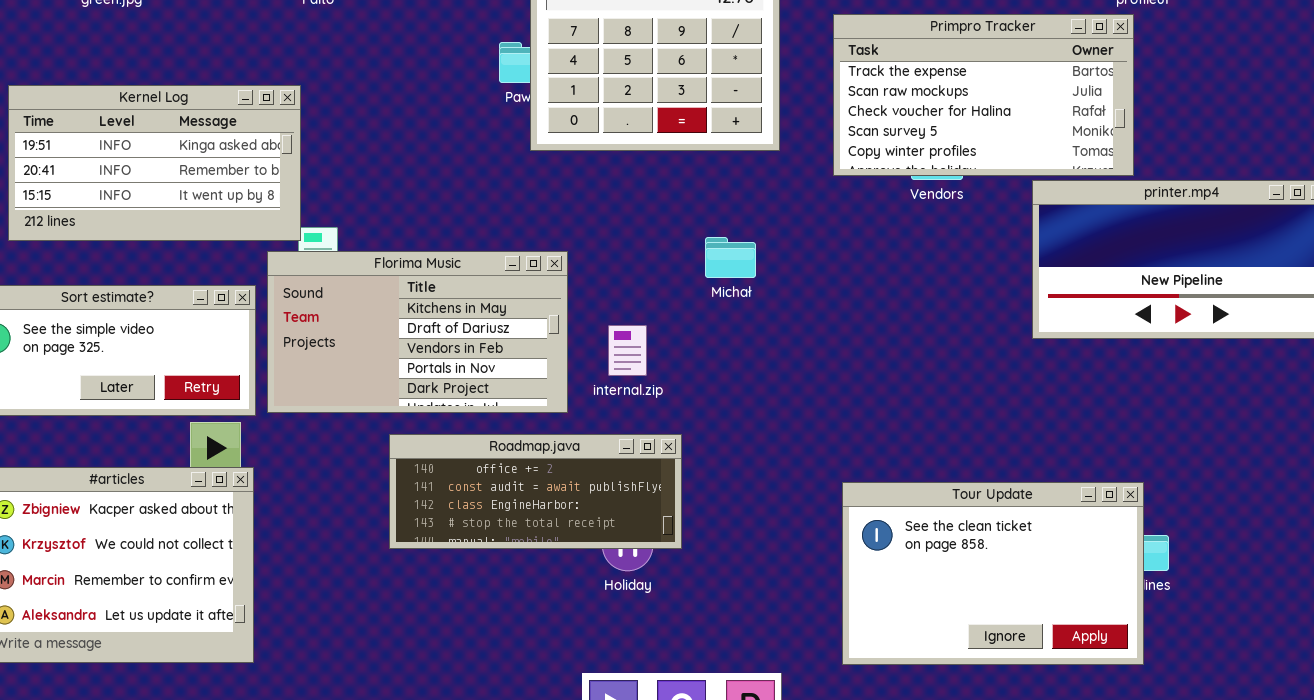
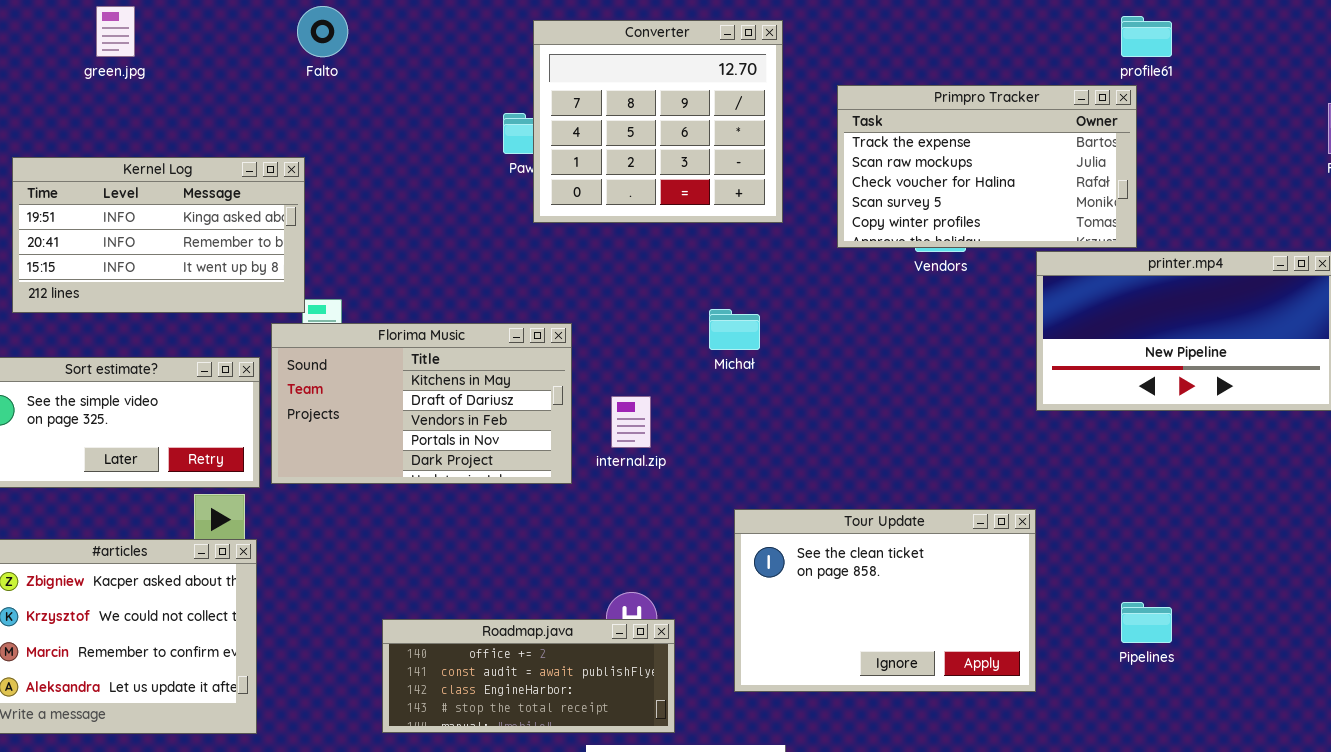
Roadmap.java: [389,434,682,549] -> [382,619,675,733], moved
Tour Update: [842,482,1144,665] -> [734,509,1036,692], moved

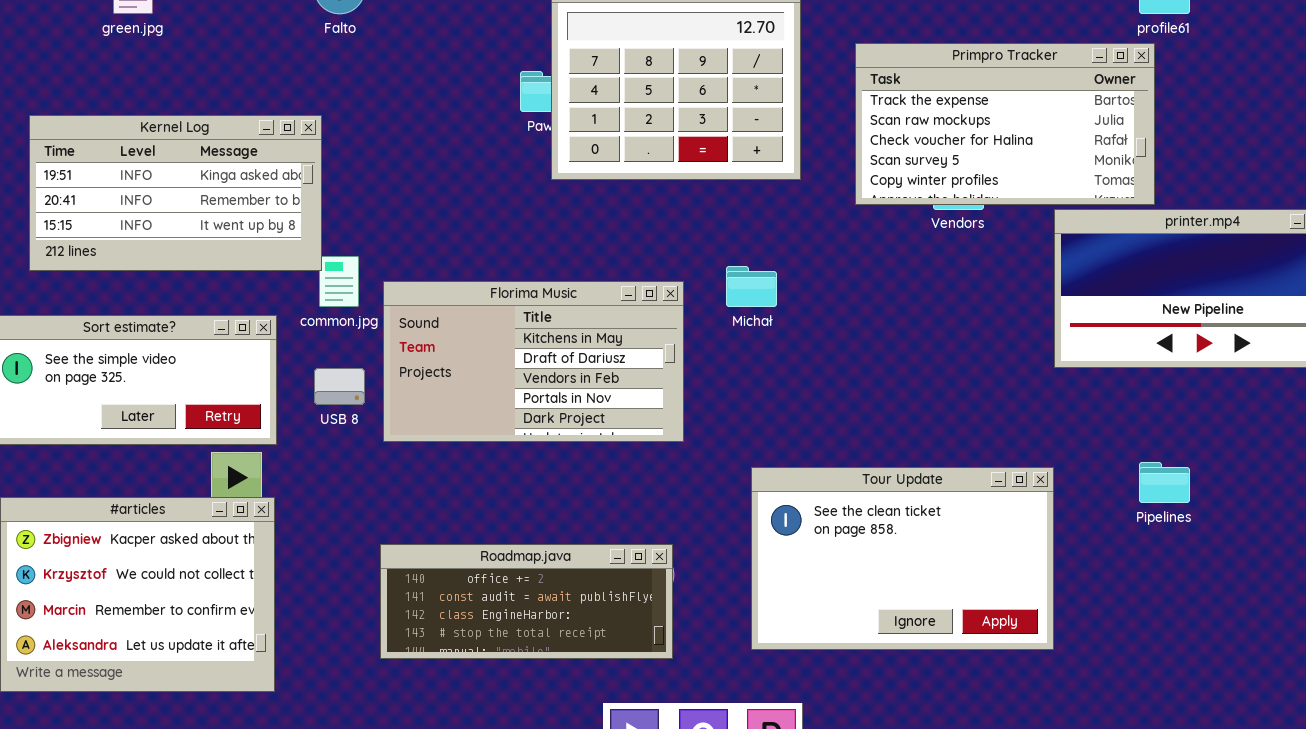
Florima Music: [271,323,572,484] -> [383,281,684,442], moved
Pipelines: [1121,602,1172,643] -> [1139,462,1190,503], moved
Roadmap.java: [382,619,675,733] -> [380,544,673,659], moved

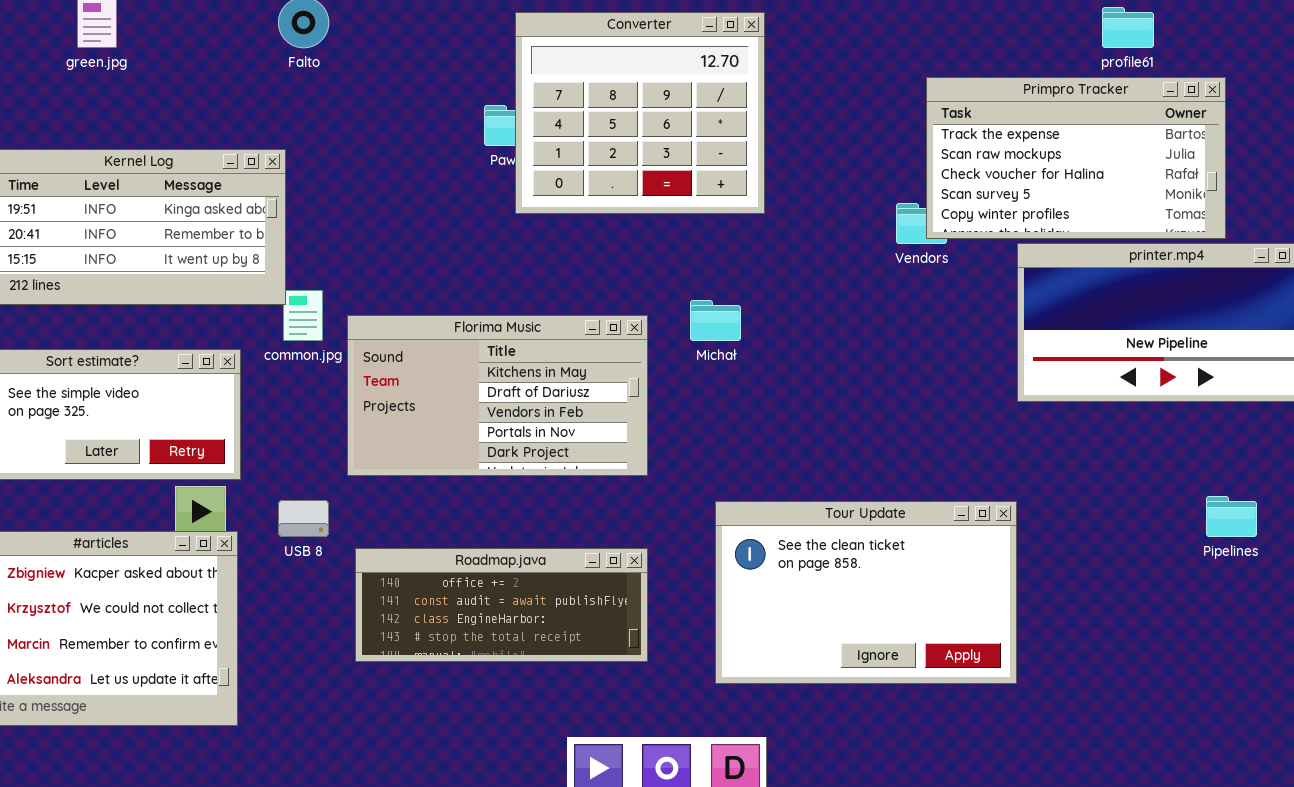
Primpro Tracker: [855,43,1155,205] -> [926,77,1226,239], moved
USB 8: [314,368,365,405] -> [278,500,329,537], moved
Pipelines: [1139,462,1190,503] -> [1206,496,1257,537], moved
Roadmap.java: [380,544,673,659] -> [355,548,648,662], moved

